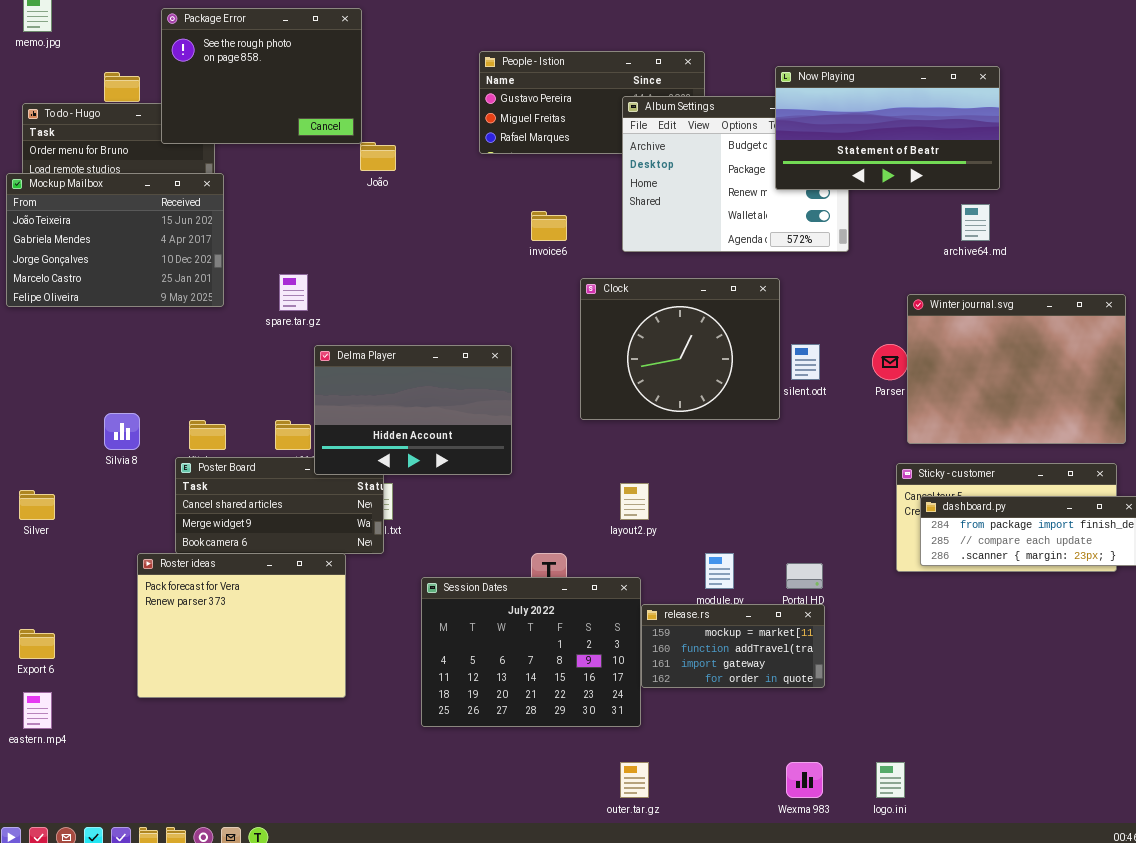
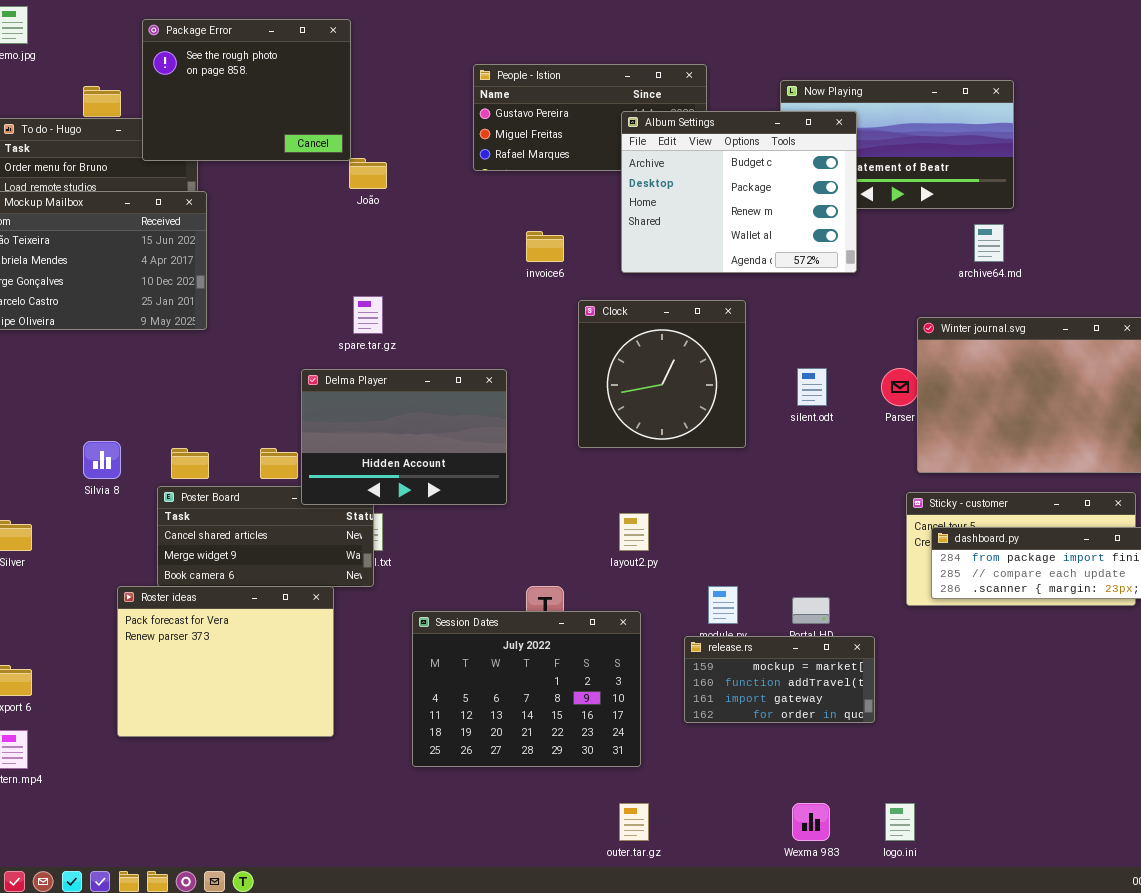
Album Settings: [622,96,849,252] -> [621,111,857,273], raised
spare.tar.gz: [279,274,308,311] -> [353,296,383,334], moved
Clock: [580,278,780,420] -> [578,300,746,448], resized
release.rs: [641,604,825,688] -> [684,636,875,723], moved

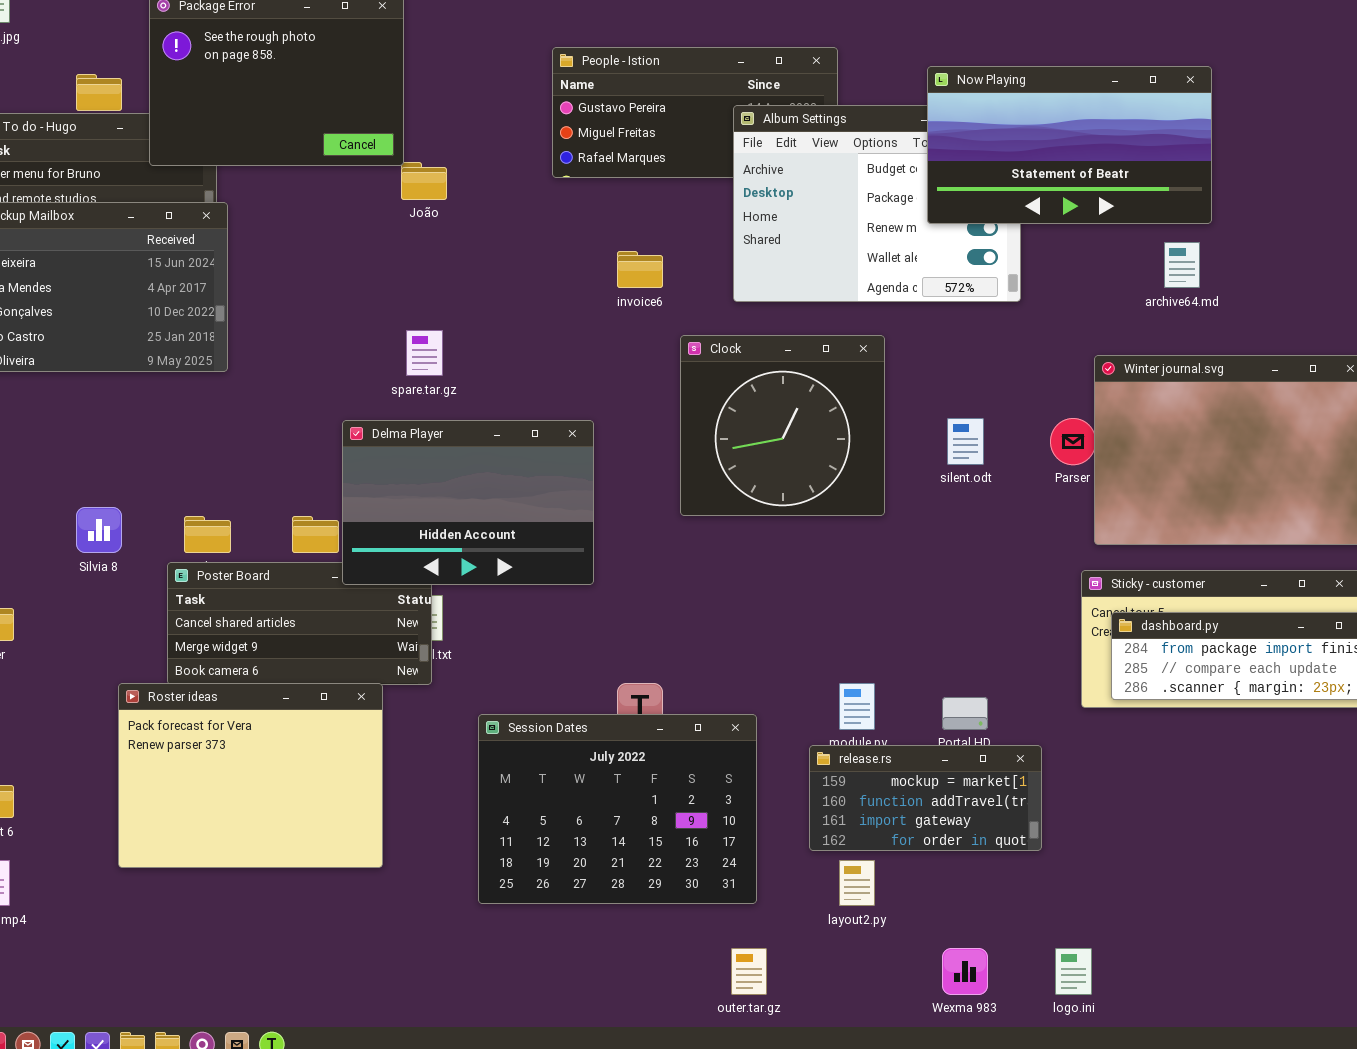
Now Playing: [780,80,1014,209] -> [927,66,1212,224], raised
layout2.py: [619,513,649,551] -> [839,860,875,906], moved

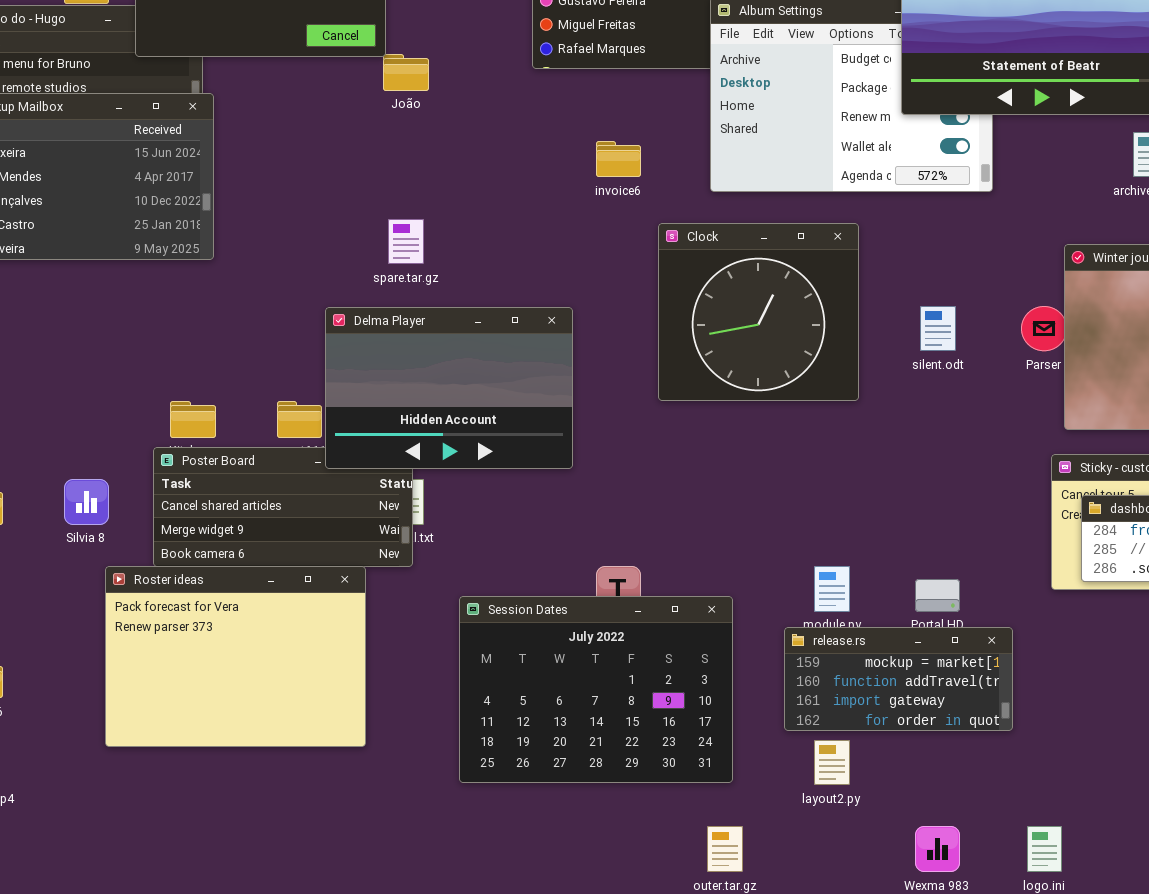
Silvia 8: [76,507,122,553] -> [64,479,109,525], moved

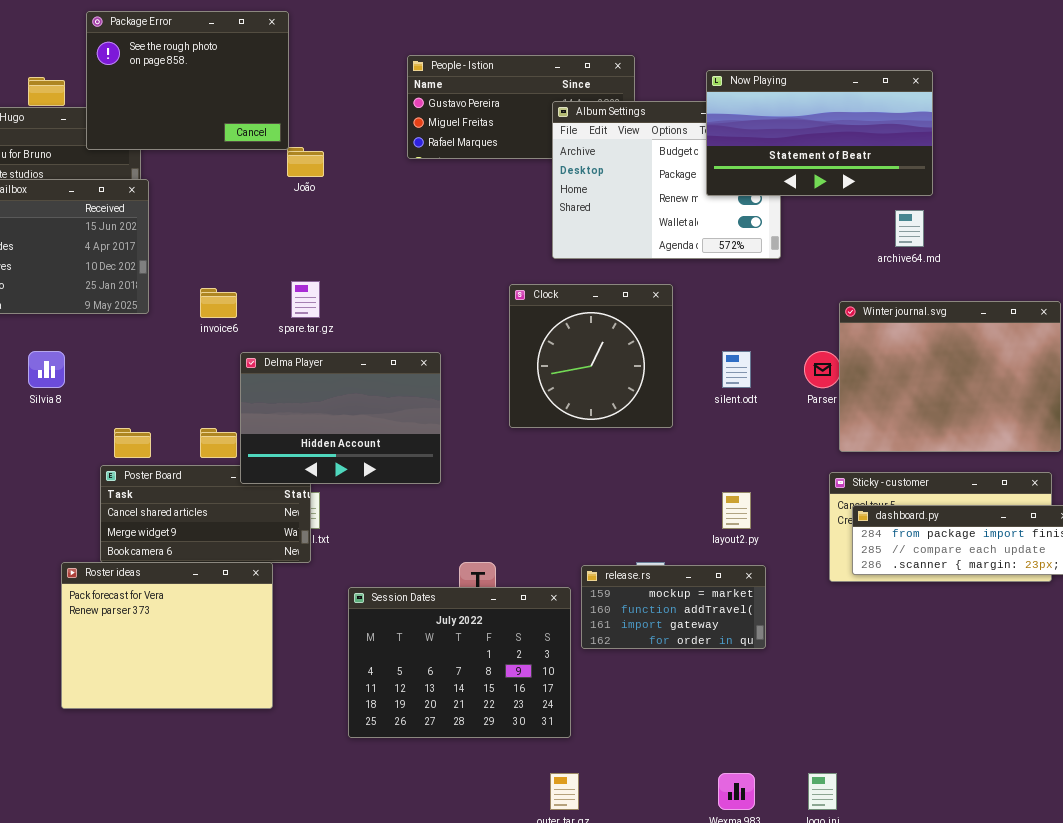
invoice6: [596,141,641,177] -> [200,288,237,318], moved
Silvia 8: [64,479,109,525] -> [28,351,65,388], moved
release.rs: [784,627,1013,731] -> [581,565,766,649], moved
layout2.py: [814,740,850,785] -> [722,492,751,529], moved

